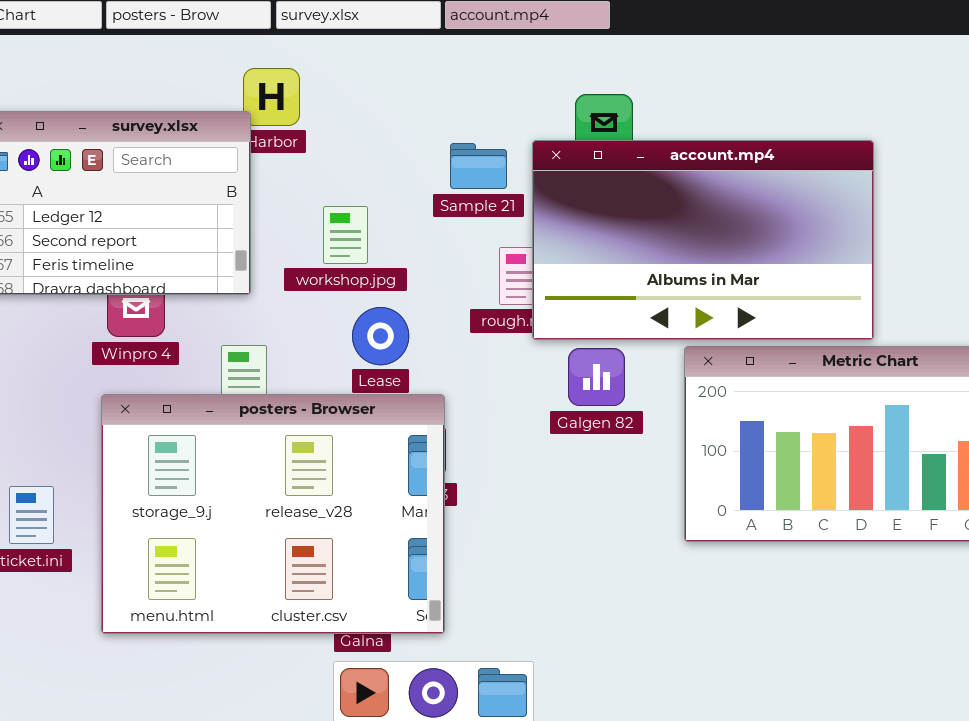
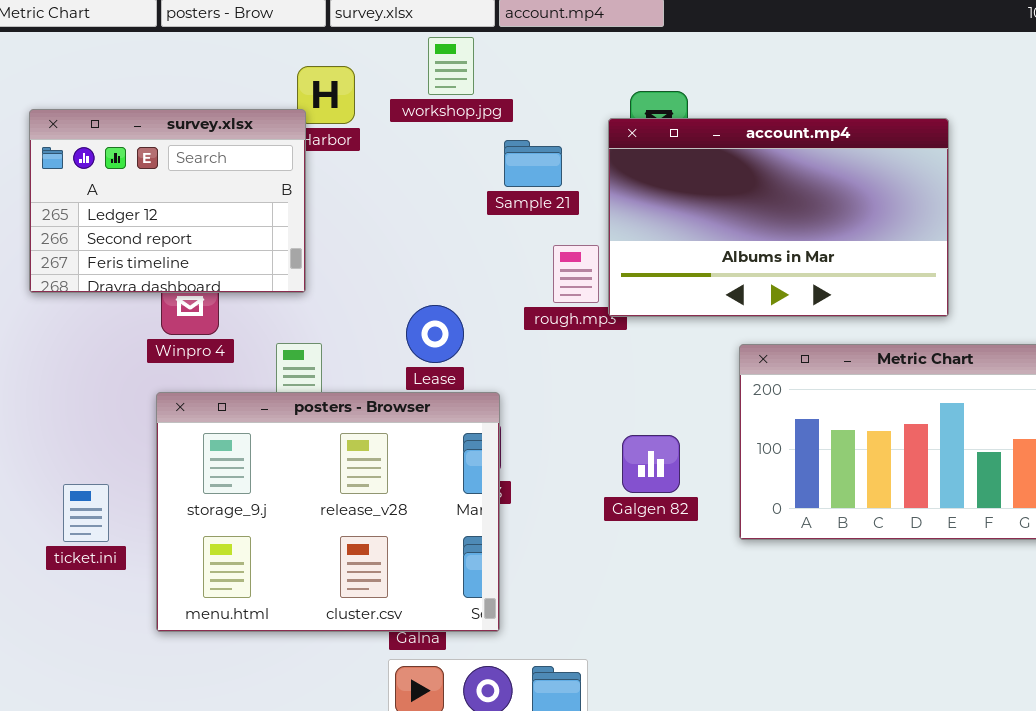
account.mp4: [532,140,874,340] -> [608,118,949,317], moved
workshop.jpg: [323,206,368,264] -> [428,37,474,95], moved
Galgen 82: [568,348,625,406] -> [622,435,680,493], moved

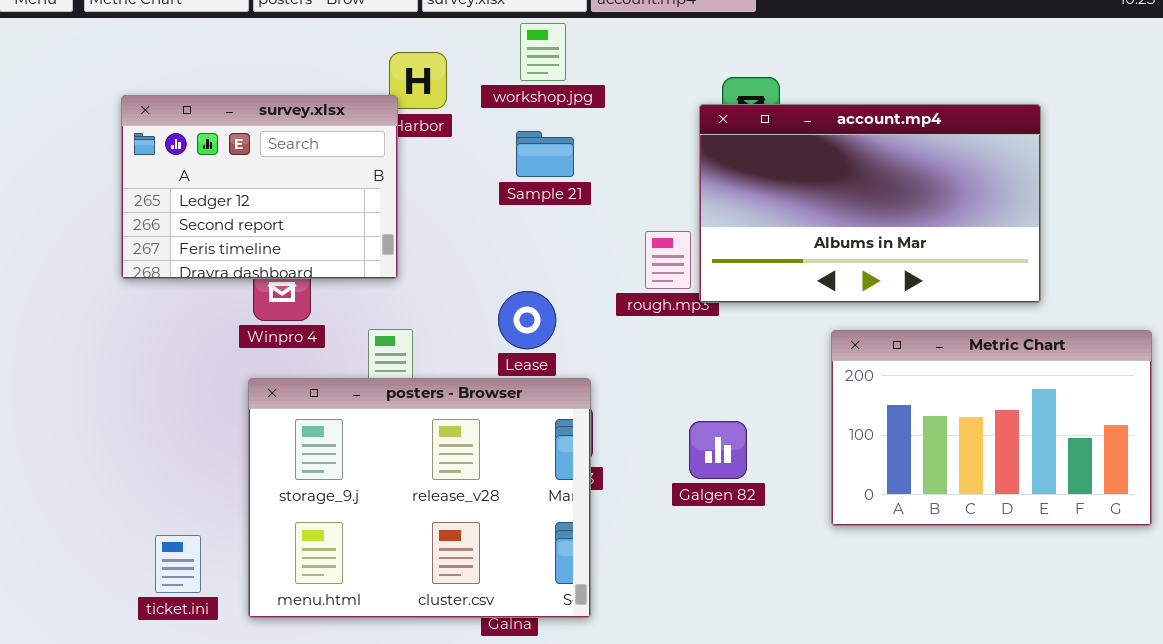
Sample 21: [504,140,562,187] -> [516,131,574,177], moved
Galgen 82: [622,435,680,493] -> [689,421,747,479], moved
ticket.ini: [63,484,109,542] -> [155,535,201,593], moved

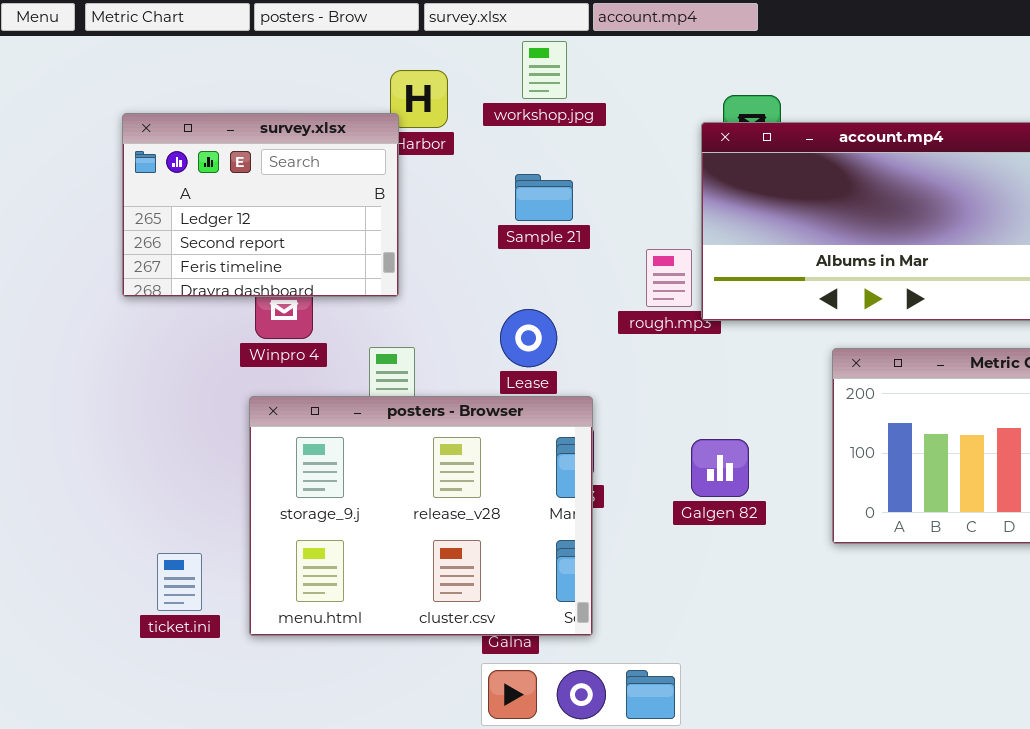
Sample 21: [516,131,574,177] -> [515,174,573,221], moved

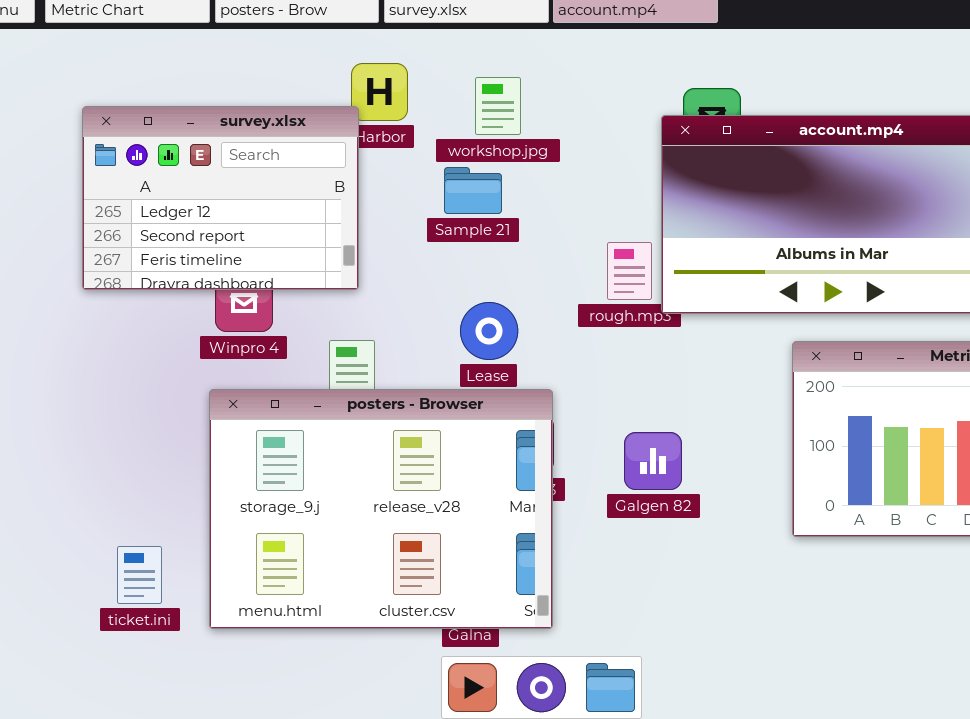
workshop.jpg: [522,41,567,99] -> [475,77,521,135], moved
Sample 21: [515,174,573,221] -> [444,167,502,214], moved
Galgen 82: [691,439,749,497] -> [624,432,682,490], moved

